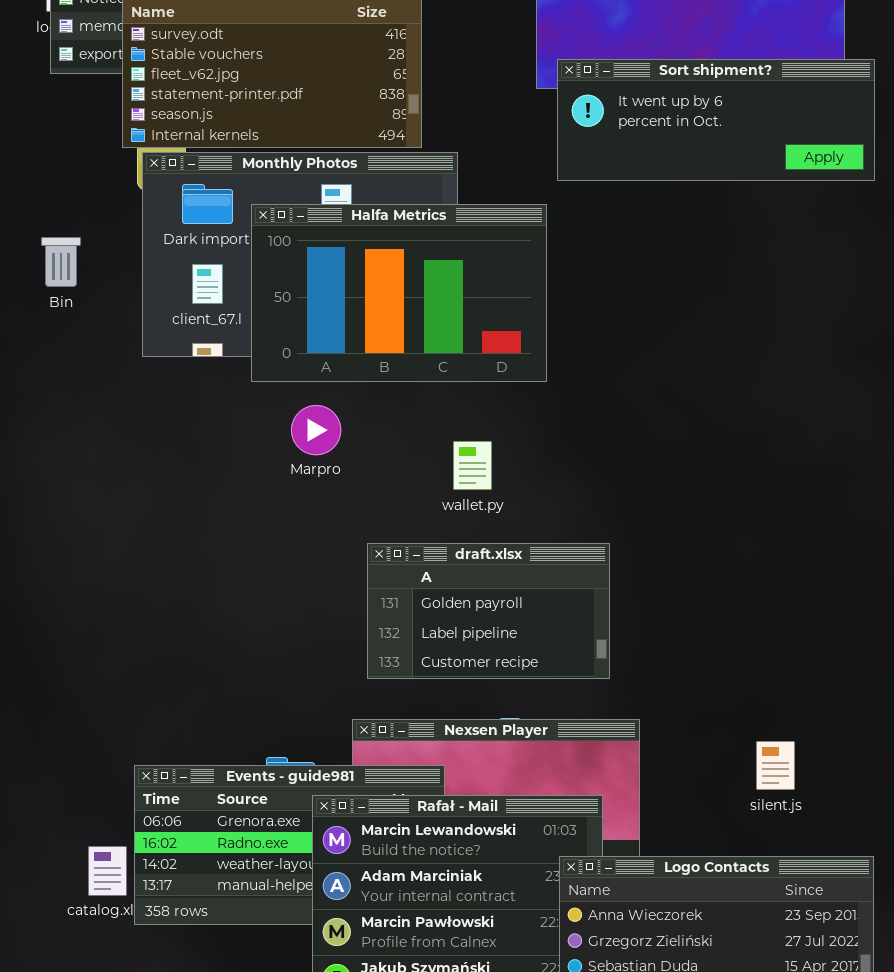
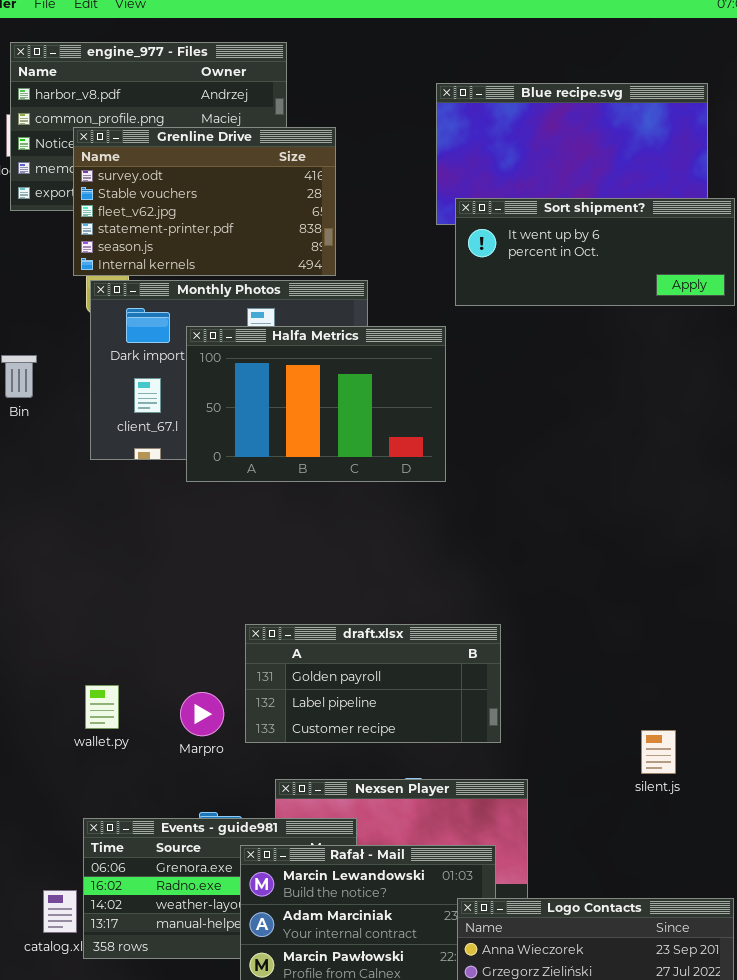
Marpro: [291,405,341,455] -> [180,692,224,736], moved
wallet.py: [453,441,492,490] -> [85,685,119,729], moved
draft.xlsx: [367,543,610,679] -> [245,624,501,743], resized
silent.js: [756,741,795,790] -> [641,730,676,774], moved

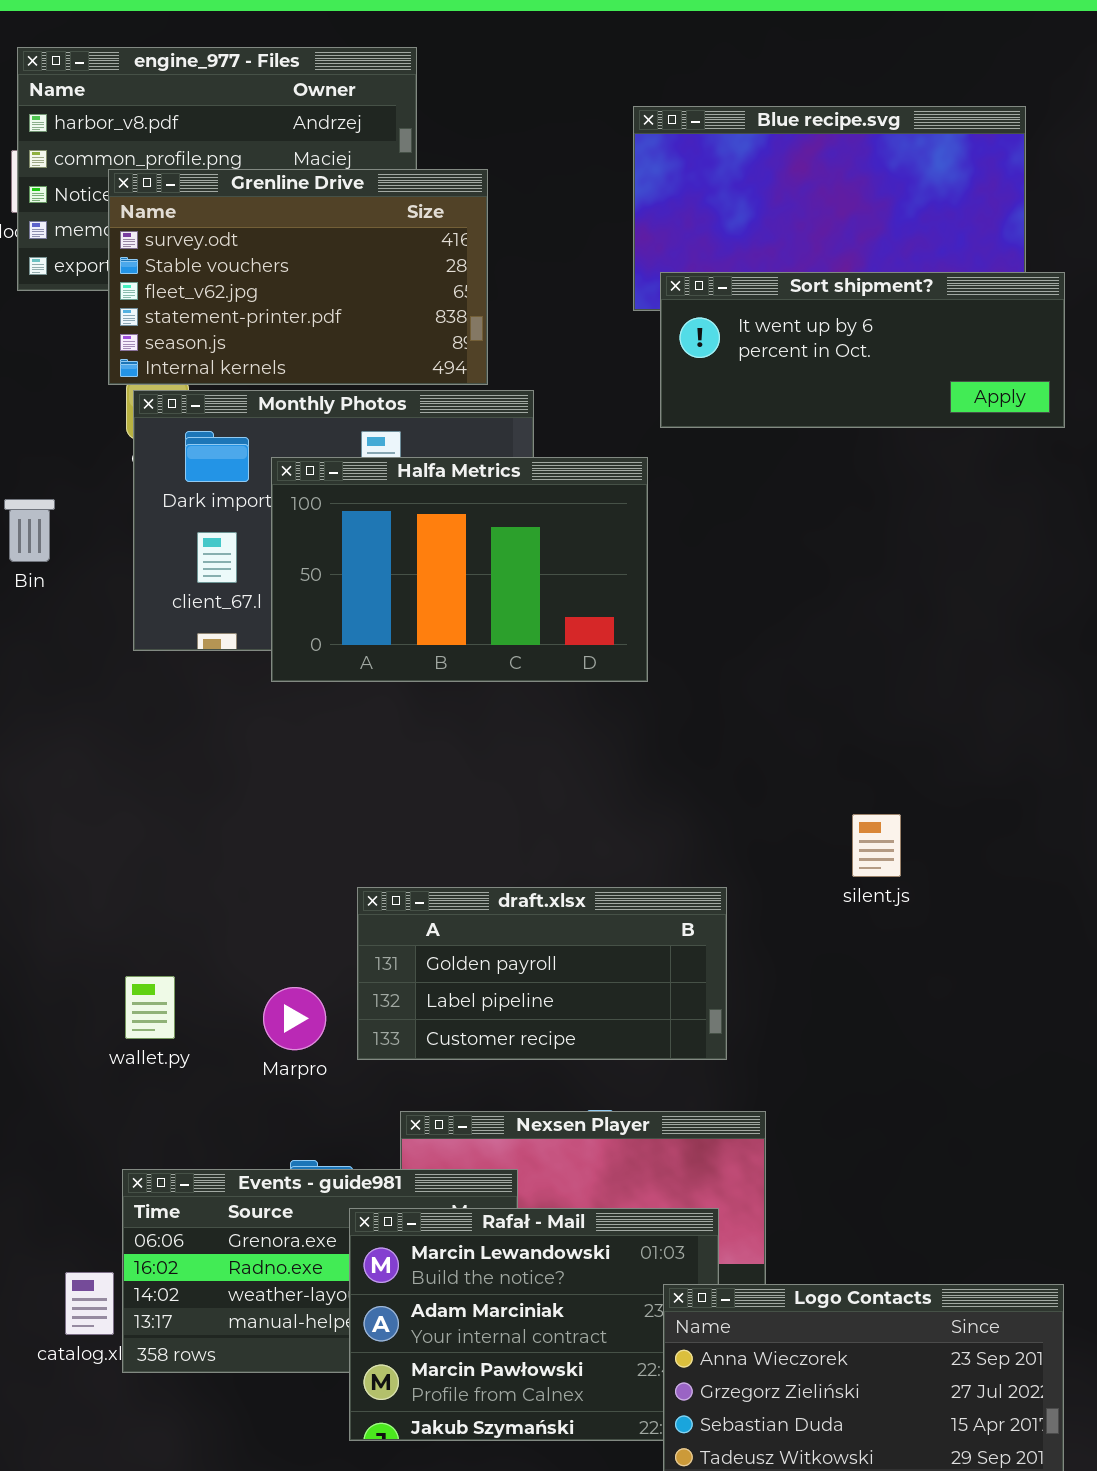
silent.js: [641,730,676,774] -> [852,814,901,877], moved

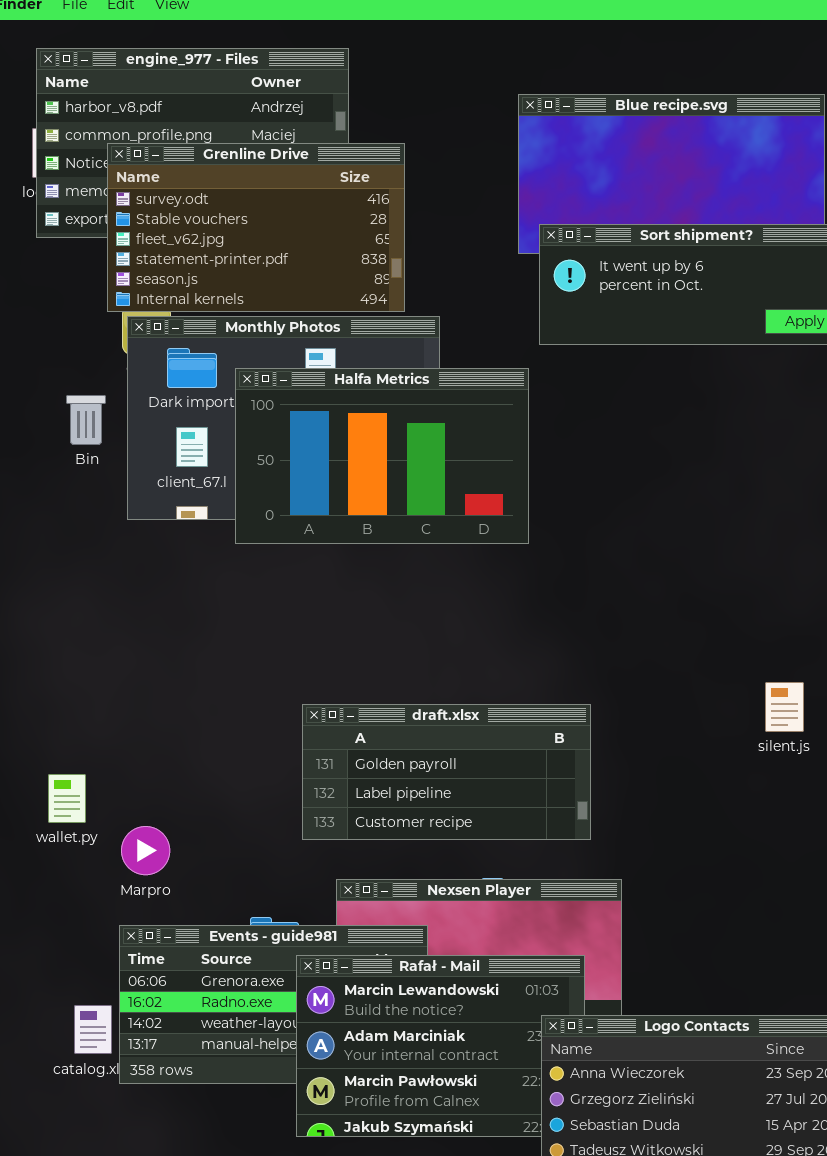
Bin: [4,499,55,562] -> [66,395,106,445], moved
silent.js: [852,814,901,877] -> [765,682,804,732], moved
wallet.py: [125,976,175,1039] -> [48,774,86,823], moved
Marpro: [263,987,326,1050] -> [121,826,170,875], moved

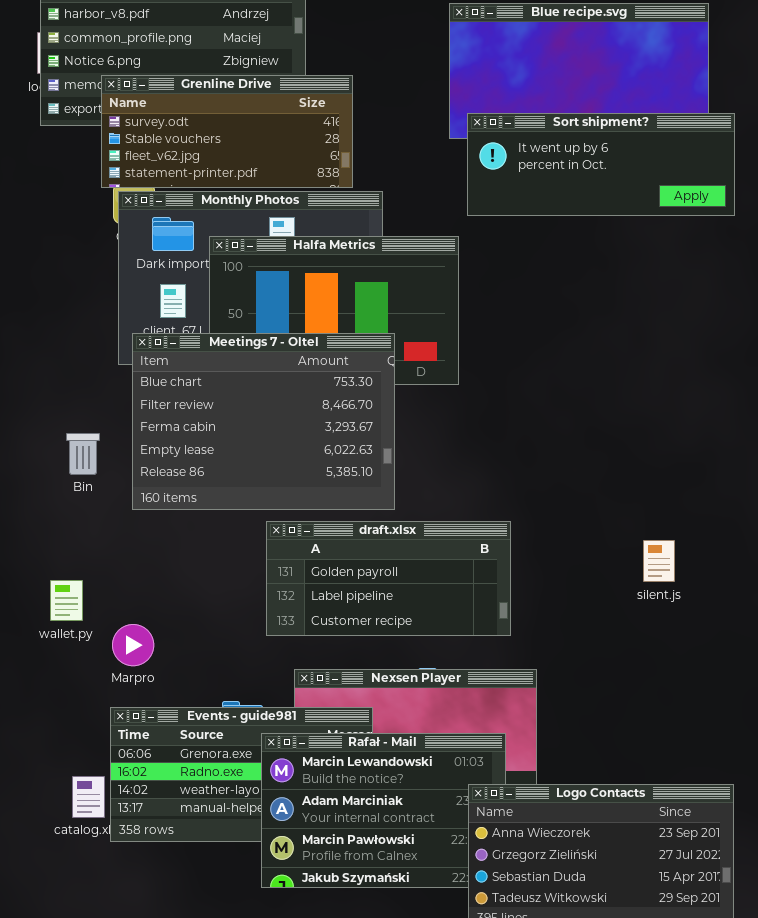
Grenline Drive: [107,143,405,312] -> [101,75,353,188], resized
Bin: [66,395,106,445] -> [66,433,100,475], moved
Meetings 7 - Oltel: none -> [132,333,395,510], opened
silent.js: [765,682,804,732] -> [643,540,675,582], moved

